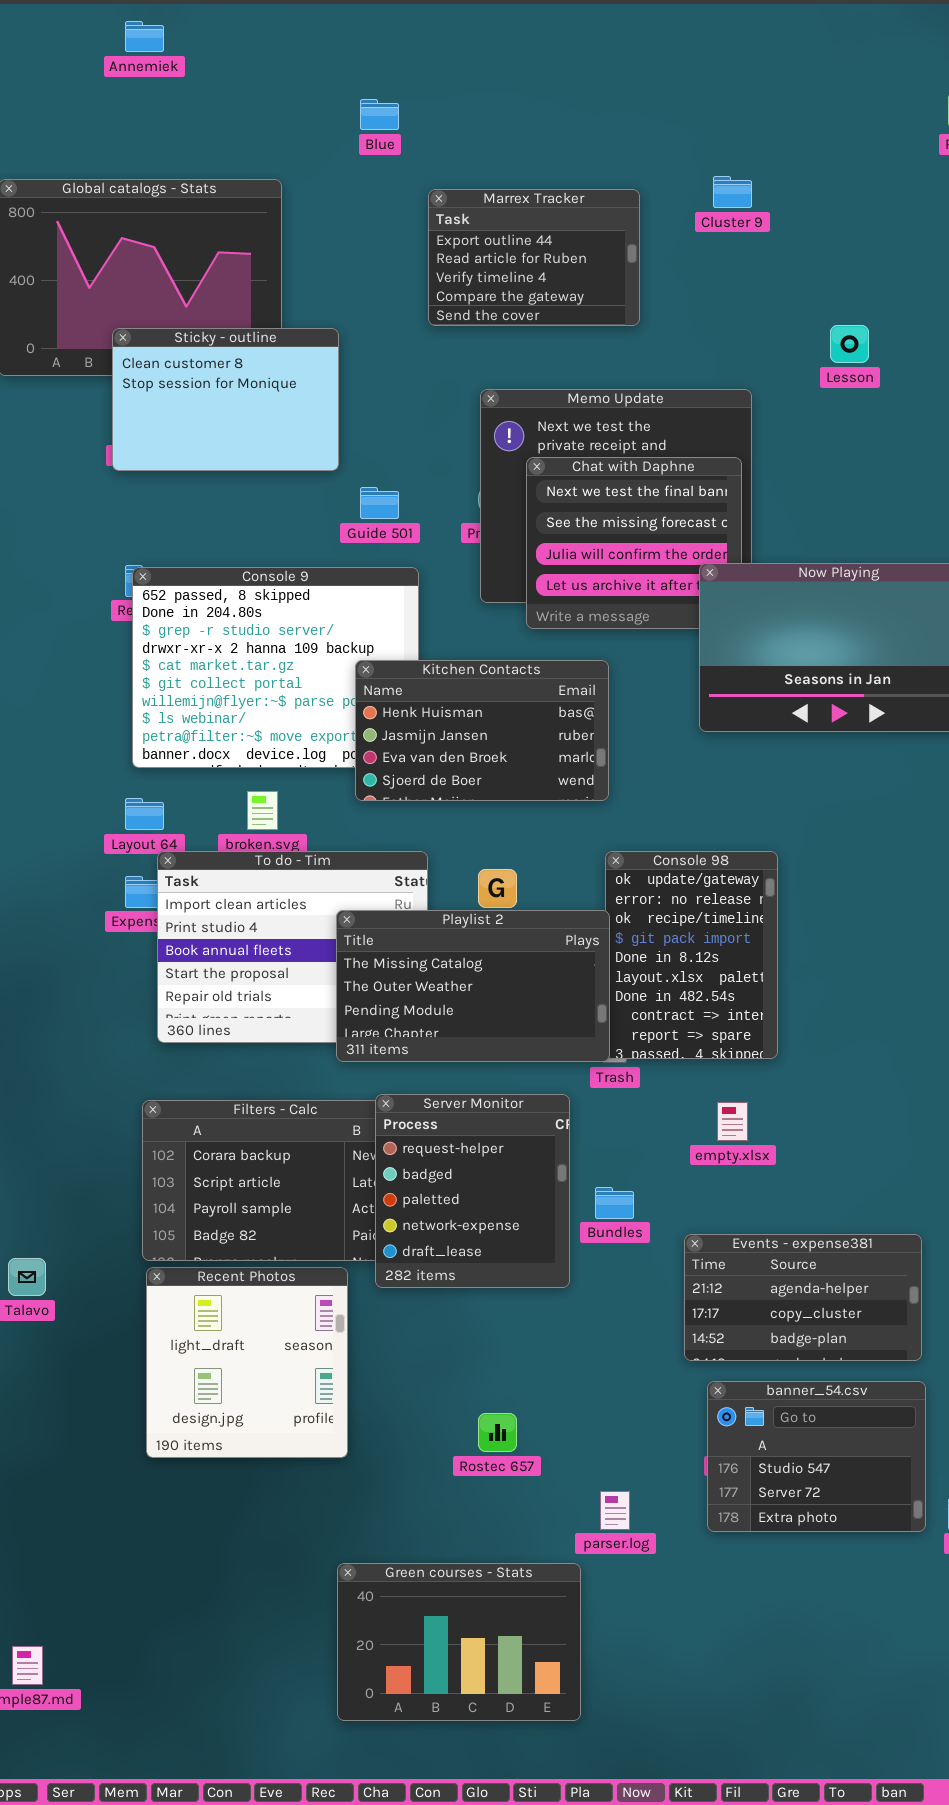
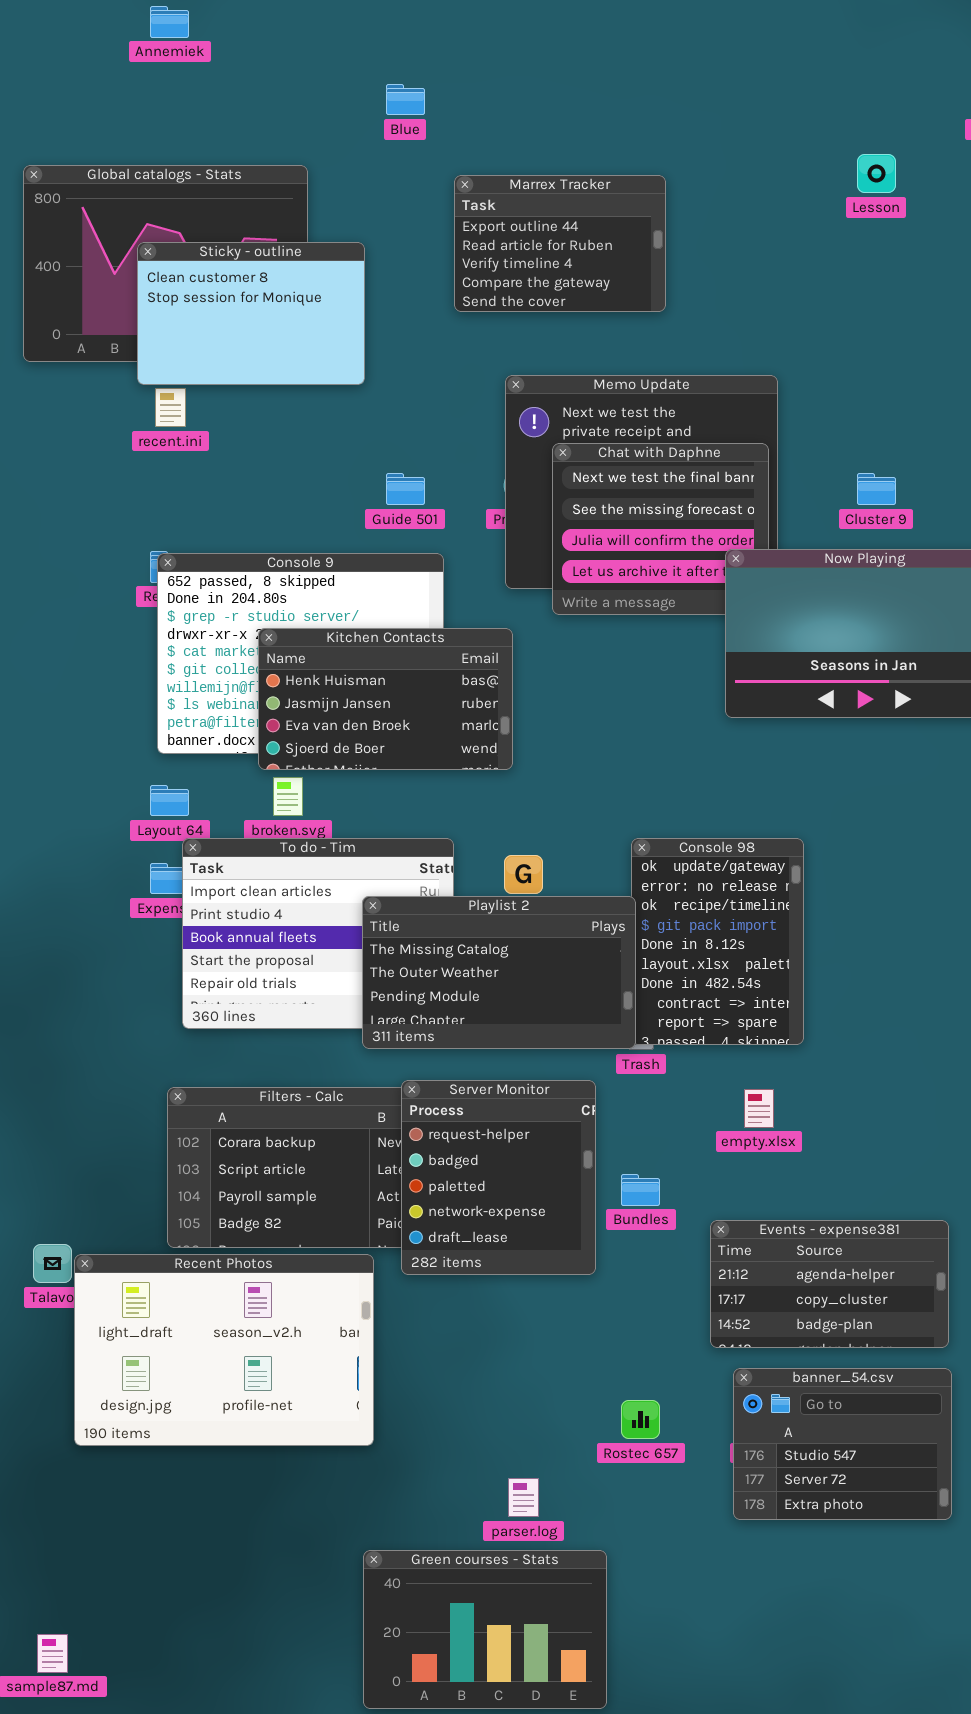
Cluster 9: [713,176,752,208] -> [857,473,896,505], moved
Lesson: [830,325,869,363] -> [857,154,896,193], moved
Sticky - outline: [112,328,339,471] -> [137,242,365,385], moved
Kitchen Contacts: [355,660,609,801] -> [258,628,513,770], moved
Recent Photos: [146,1267,348,1458] -> [74,1254,374,1446], resized
Rostec 657: [478,1413,517,1452] -> [621,1400,660,1439], moved
parser.log: [600,1491,630,1530] -> [508,1478,539,1517], moved

